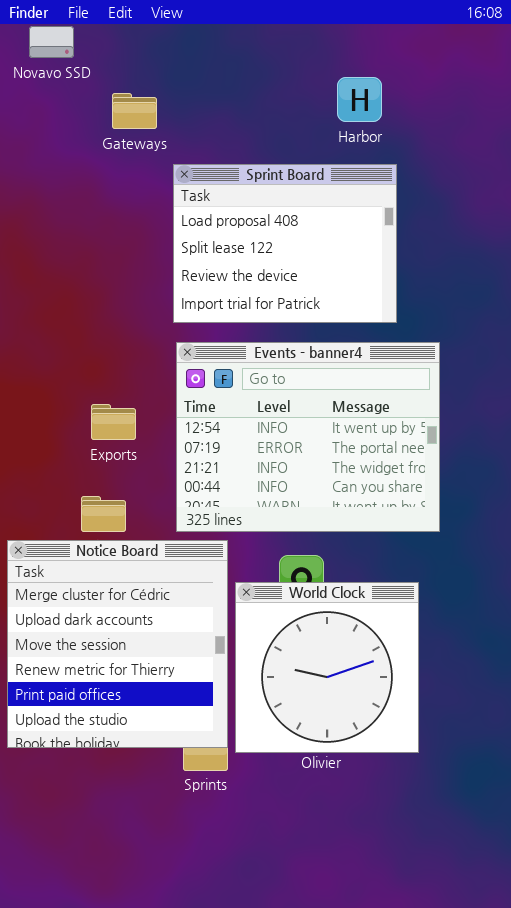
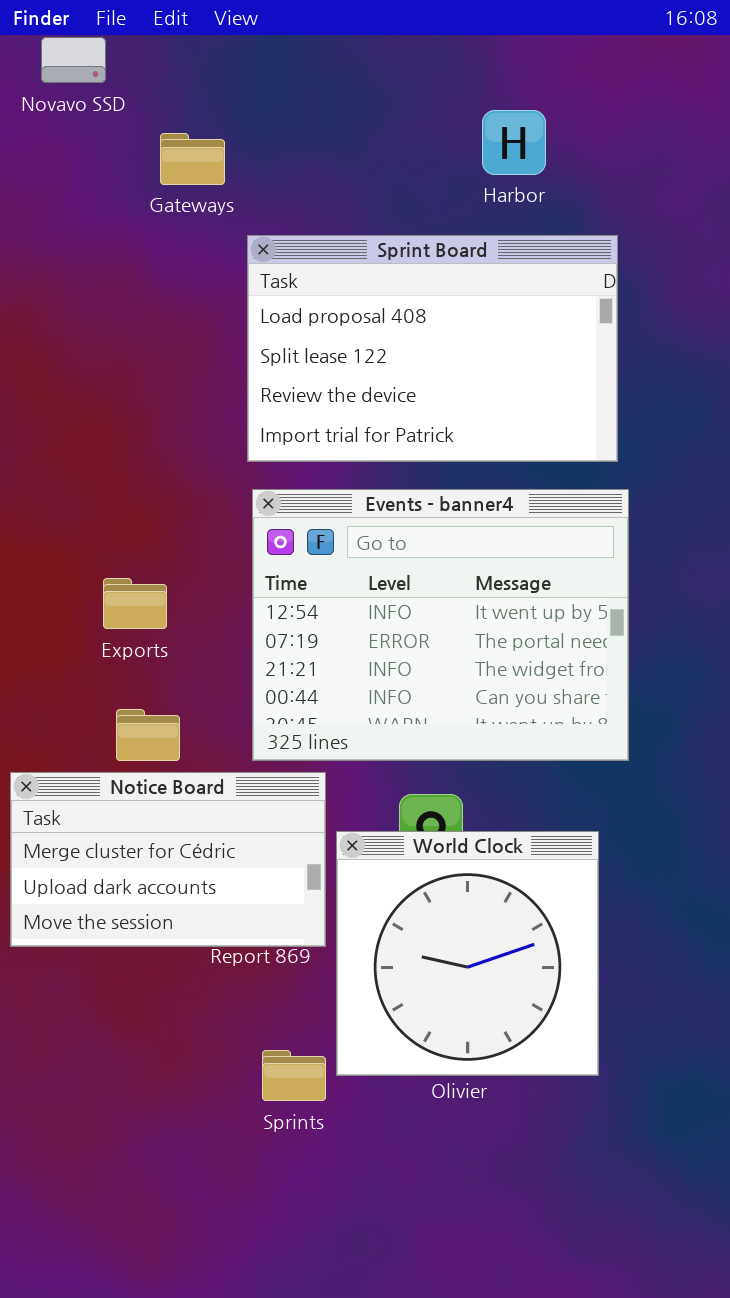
Sprint Board: [173,164,397,323] -> [247,235,618,462], resized
Exports: [91,404,136,440] -> [103,578,167,629], moved
Notice Board: [7,540,228,748] -> [10,772,326,947], resized

